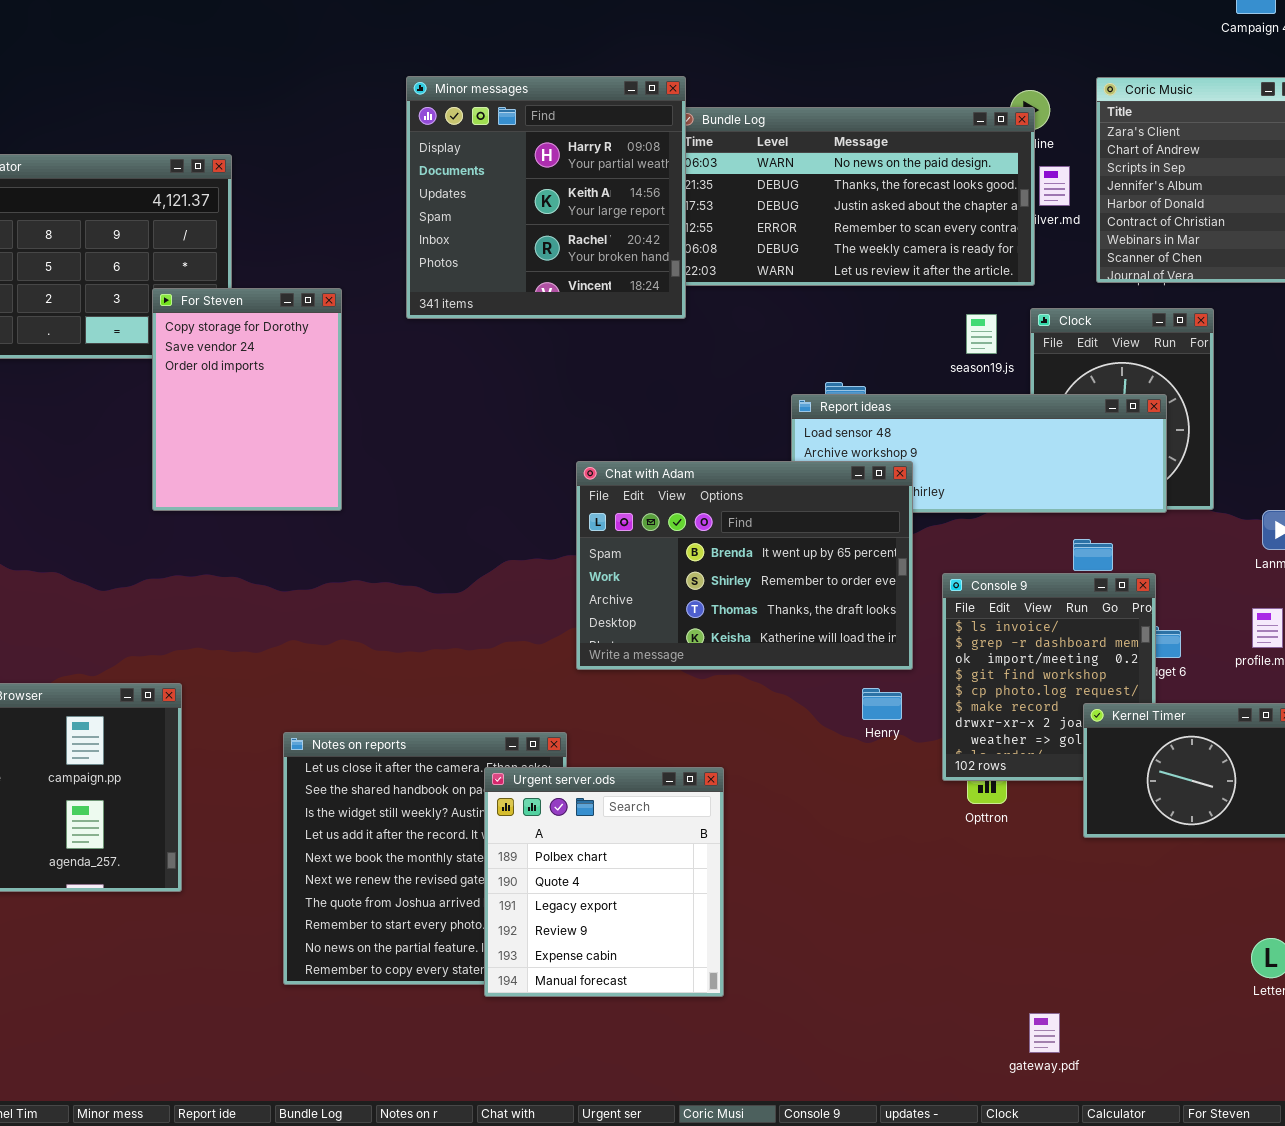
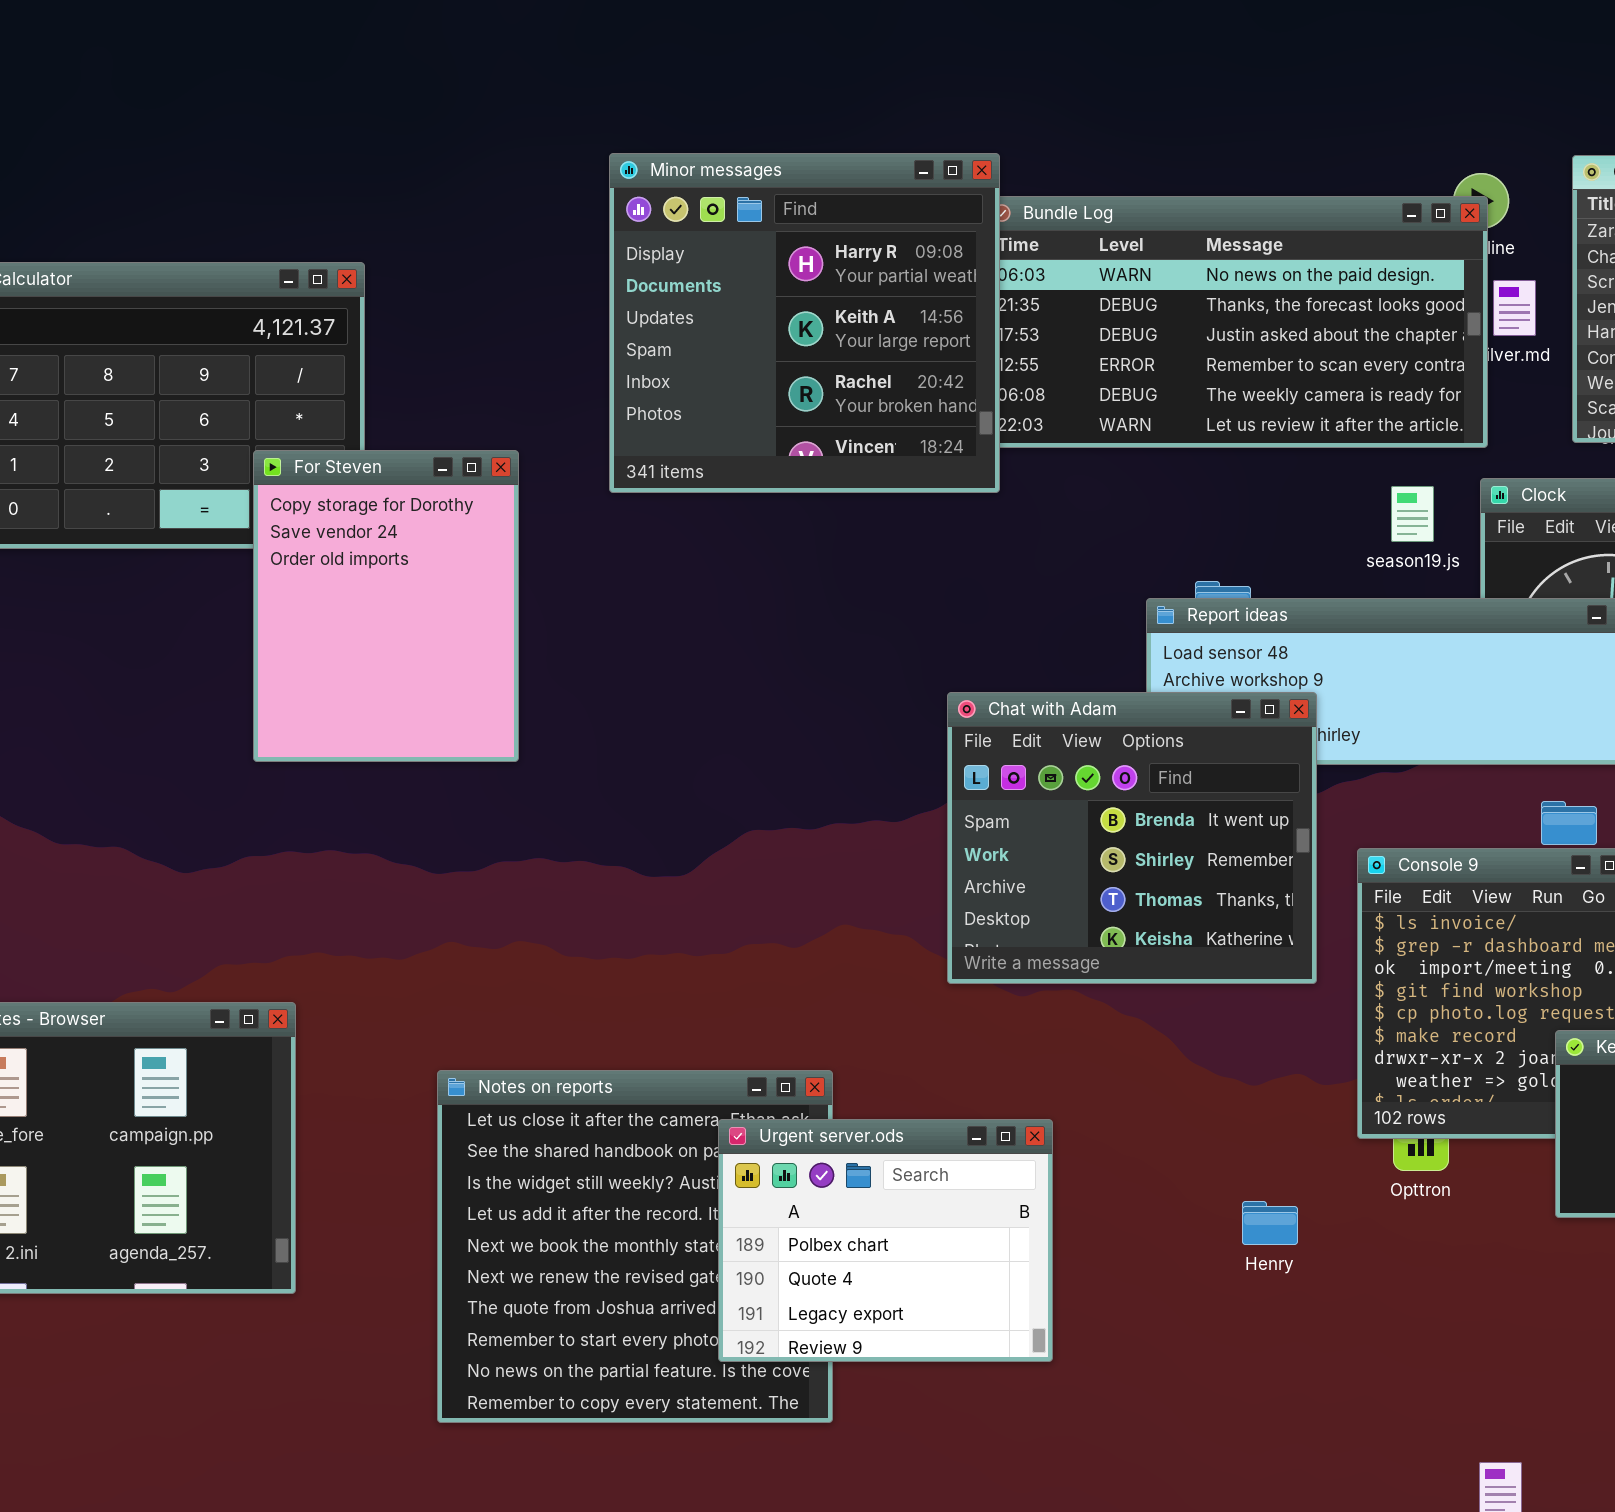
Chat with Adam: [576,461,913,670] -> [947,692,1317,984], resized
Henry: [862,688,902,720] -> [1242,1201,1298,1245], moved
Urgent server.ods: [484,767,724,997] -> [718,1119,1053,1362], resized

